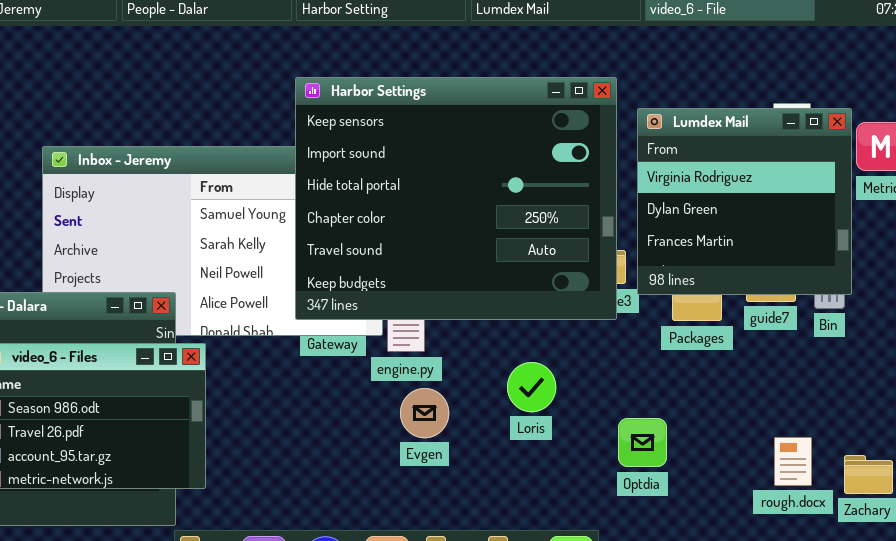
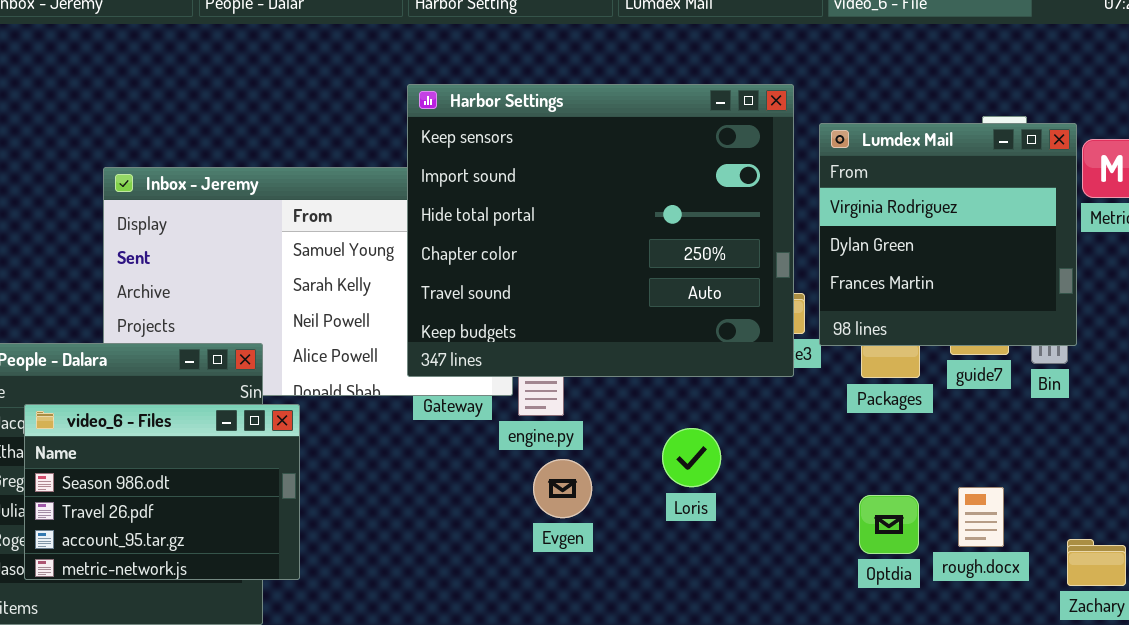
Optdia: [618,418,667,467] -> [859,495,919,554], moved
rough.docx: [774,437,812,486] -> [958,487,1004,547], moved

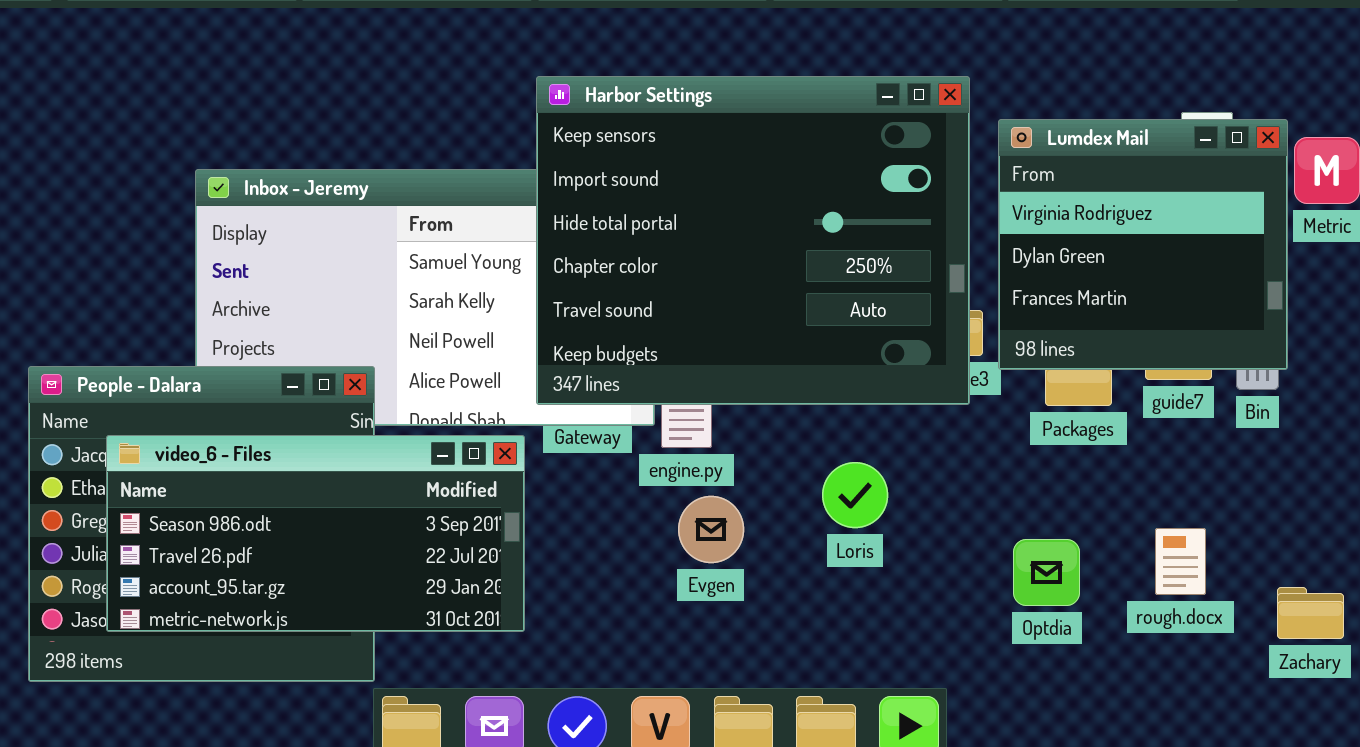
video_6 - Files: [24,404,300,580] -> [106,435,525,632], resized
Optdia: [859,495,919,554] -> [1013,539,1080,606], moved

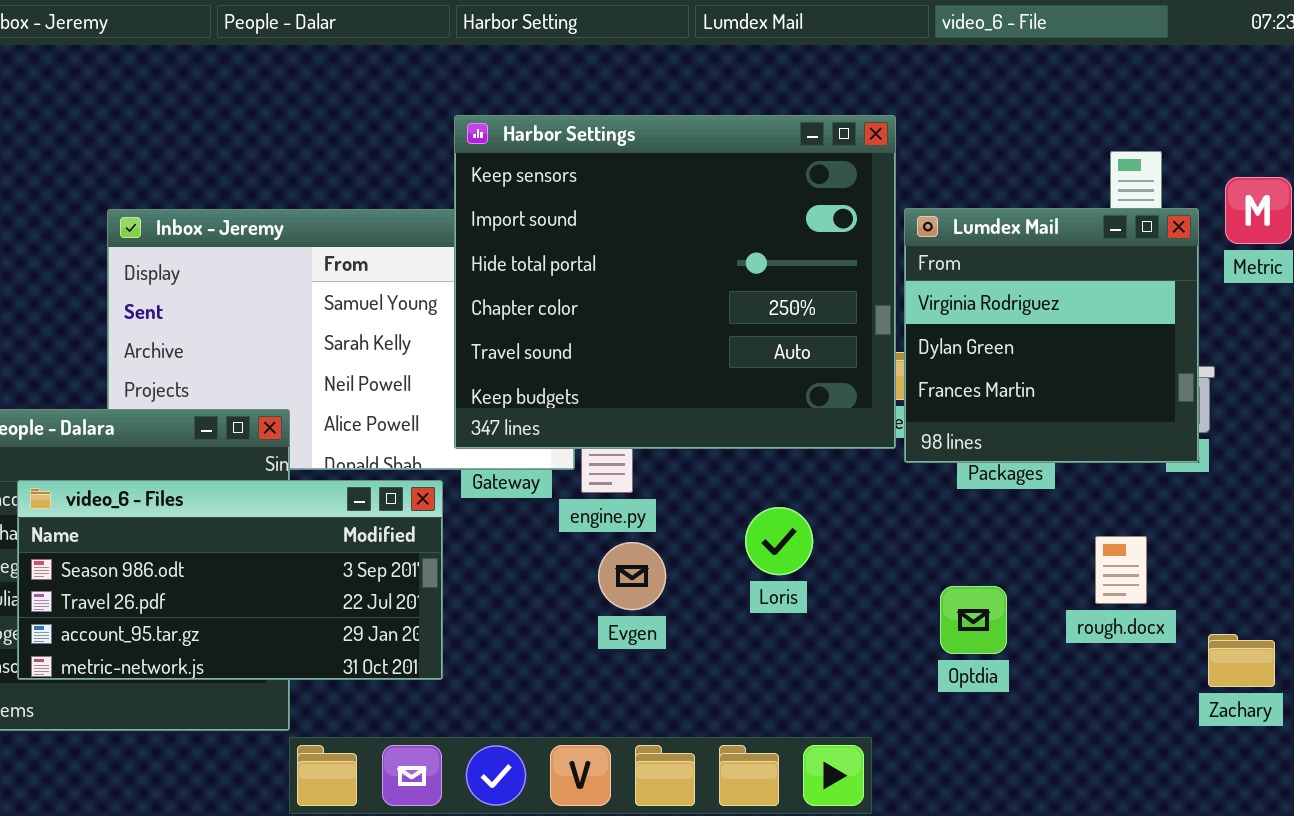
Lumdex Mail: [998,119,1288,370] -> [904,208,1199,463], moved
rough.docx: [1155,528,1206,595] -> [1095,536,1147,604], moved

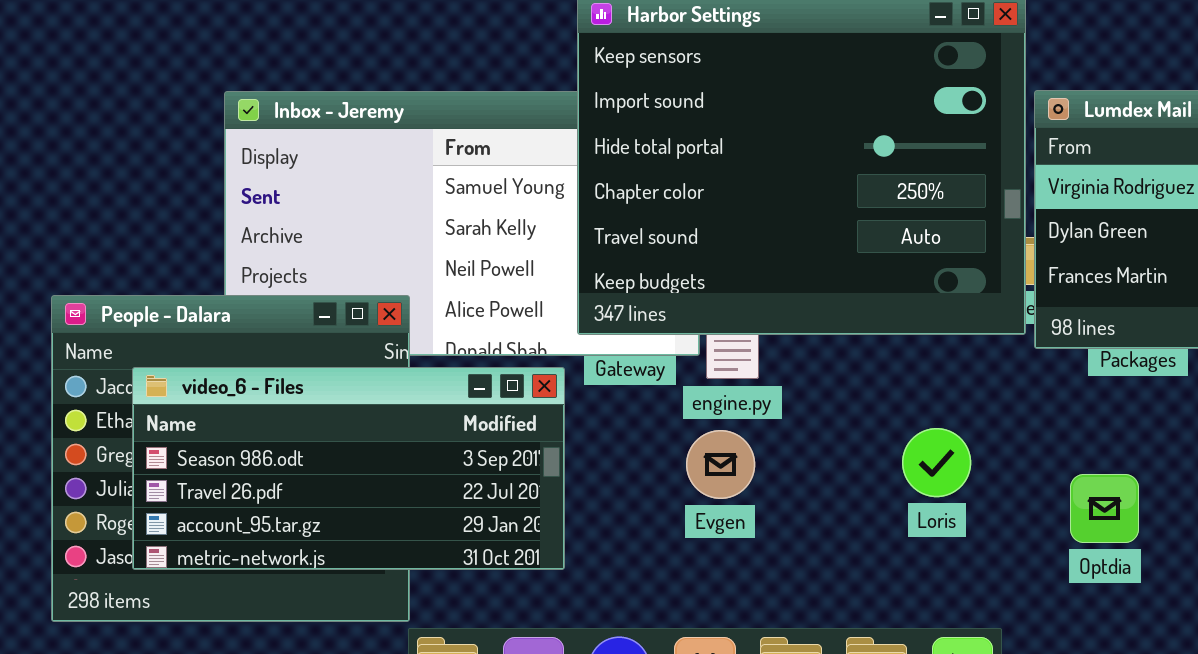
Loris: [745,507,813,575] -> [902,428,971,497], moved
Evgen: [598,542,666,610] -> [686,430,755,499], moved

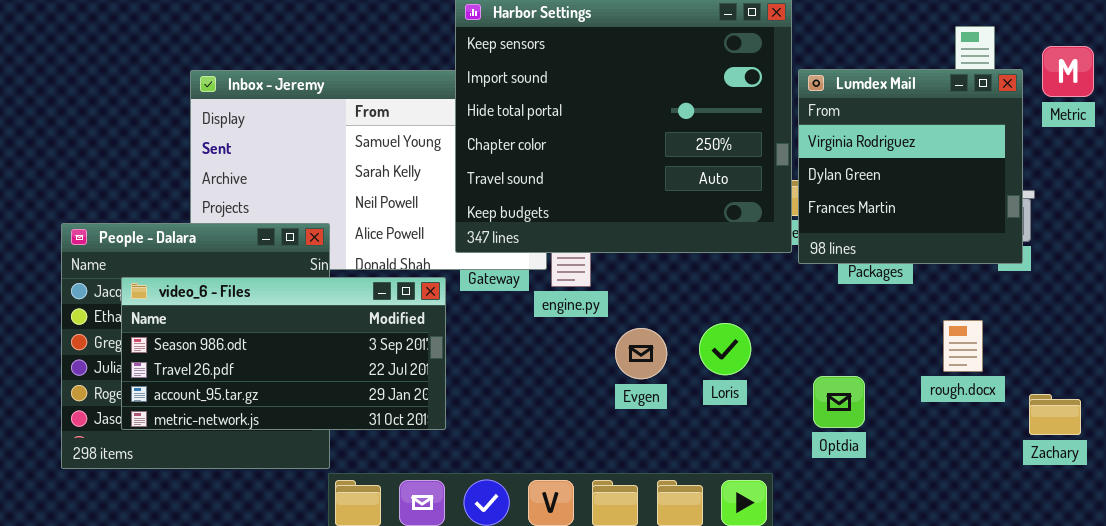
Evgen: [686,430,755,499] -> [615,328,667,379], moved
Optdia: [1070,474,1139,543] -> [813,376,865,428], moved

